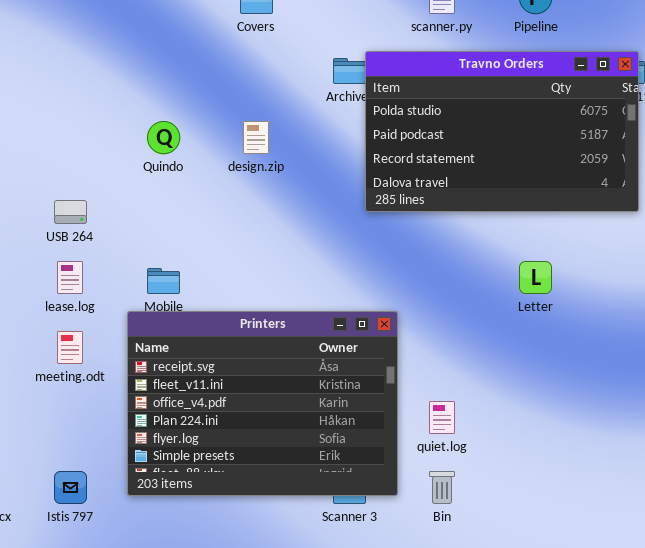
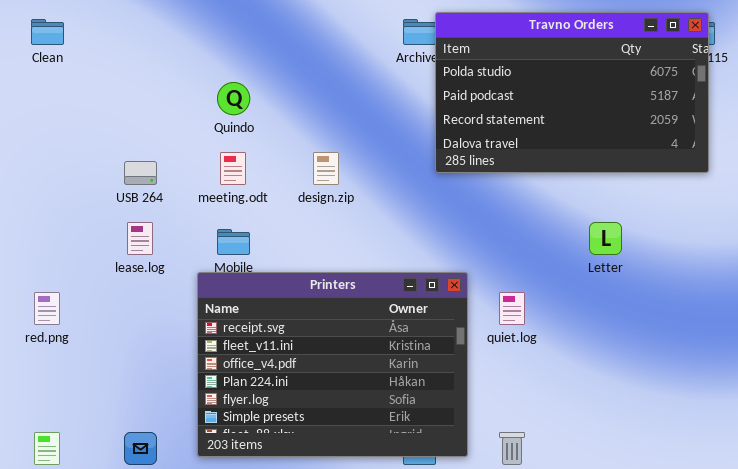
design.zip: [243,121,269,154] -> [313,152,339,185], moved
meeting.odt: [57,331,83,364] -> [220,152,246,185], moved
quiet.log: [429,401,455,434] -> [499,292,525,325], moved

